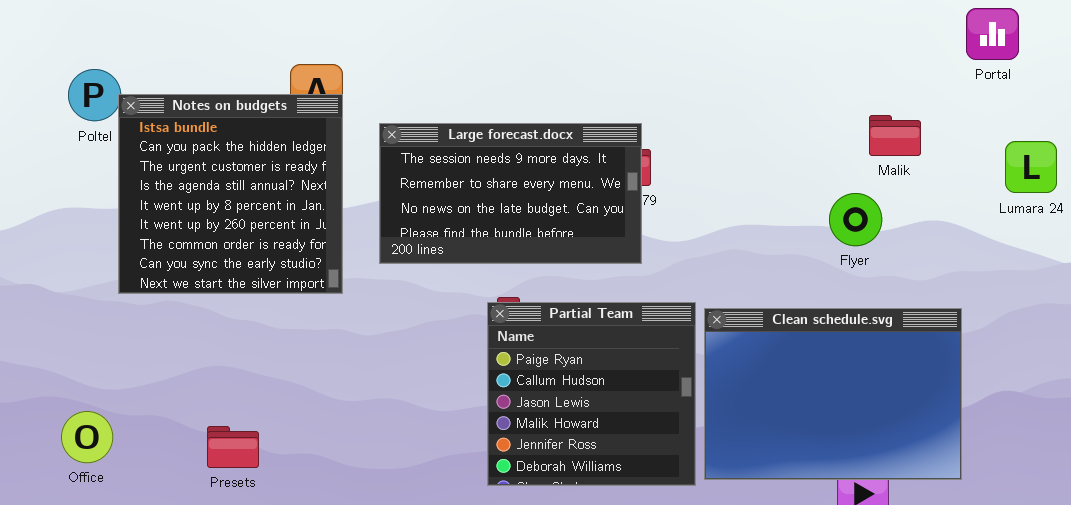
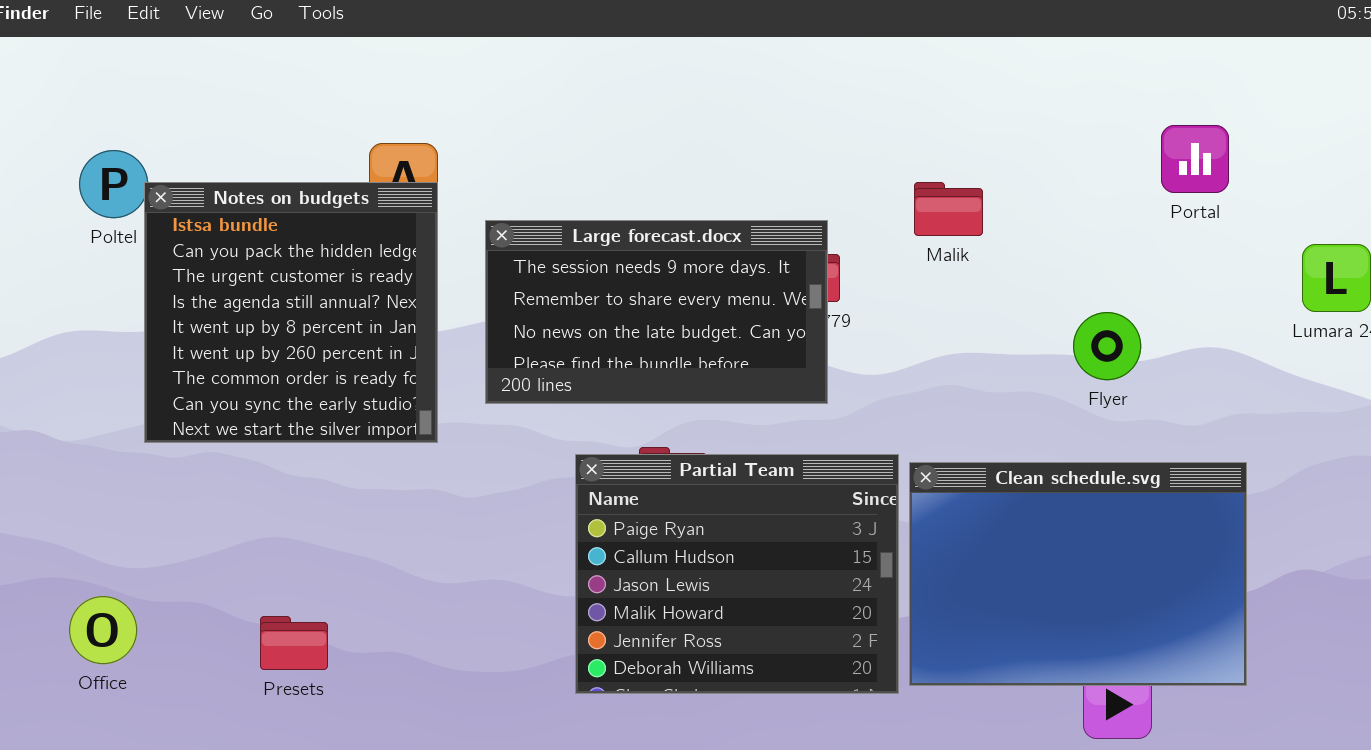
Portal: [966,8,1019,60] -> [1161,125,1229,193], moved
Malik: [869,115,921,156] -> [914,182,983,236], moved
Partial Team: [487,302,696,486] -> [575,454,899,694], resized

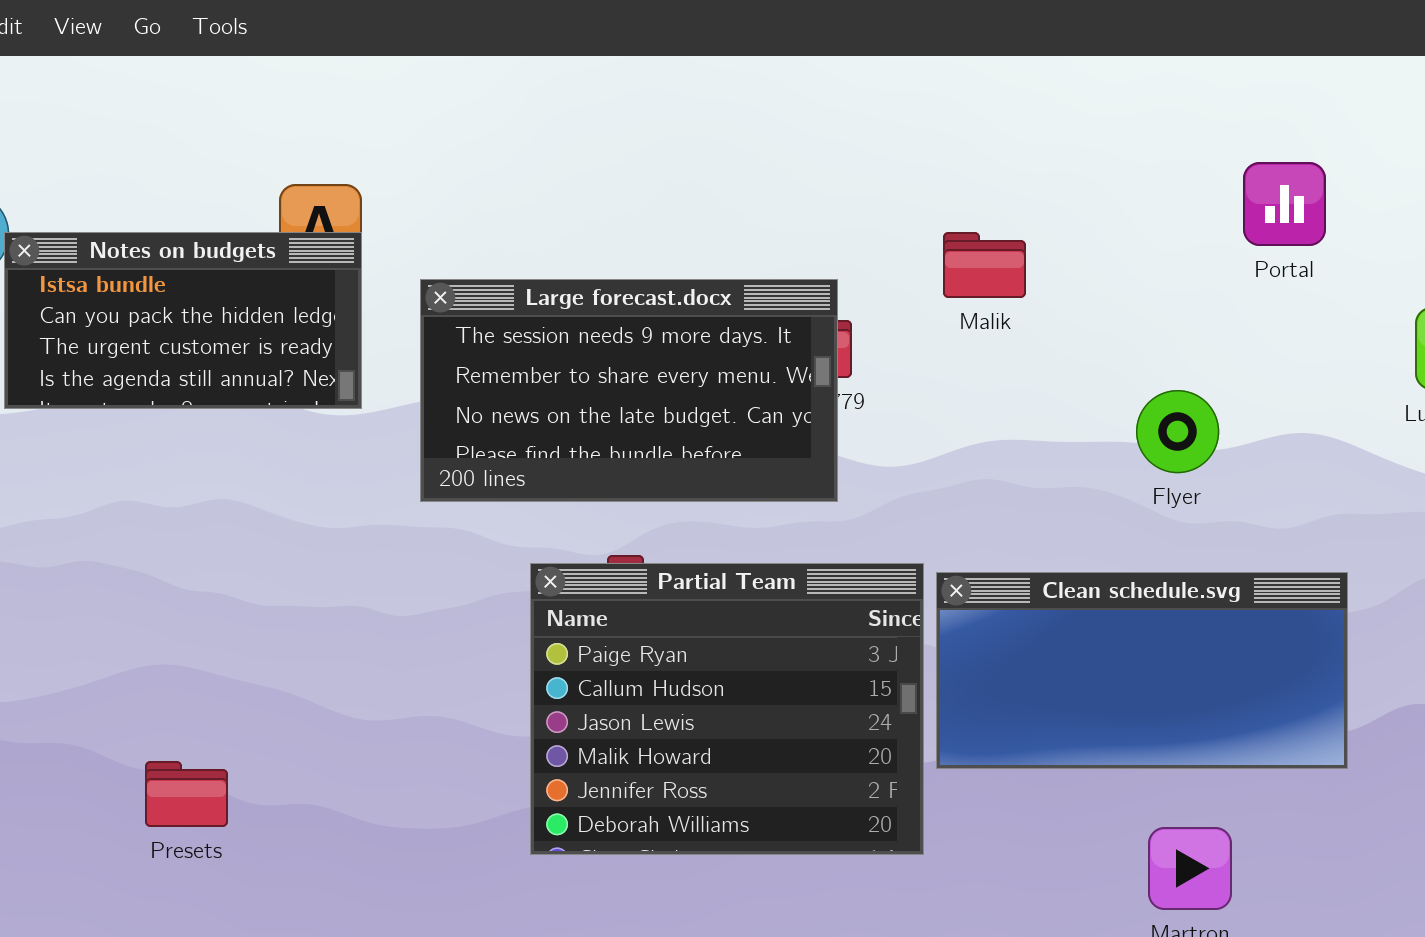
Notes on budgets: [144,182,438,443] -> [4,232,362,409], resized
Clean schedule.svg: [909,462,1247,686] -> [936,572,1348,769], resized

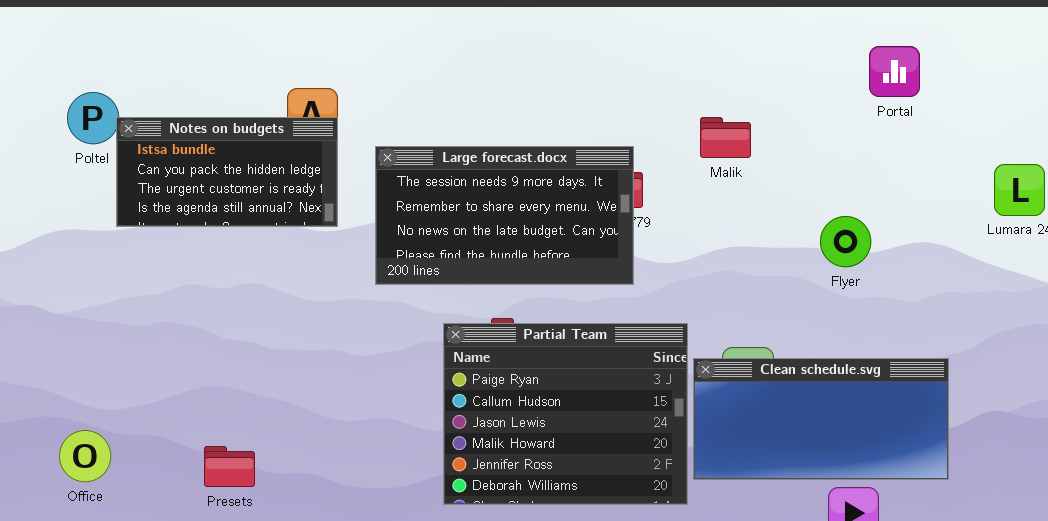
Portal: [1243,162,1326,246] -> [869,46,920,97], moved
Clean schedule.svg: [936,572,1348,769] -> [693,358,949,480], moved

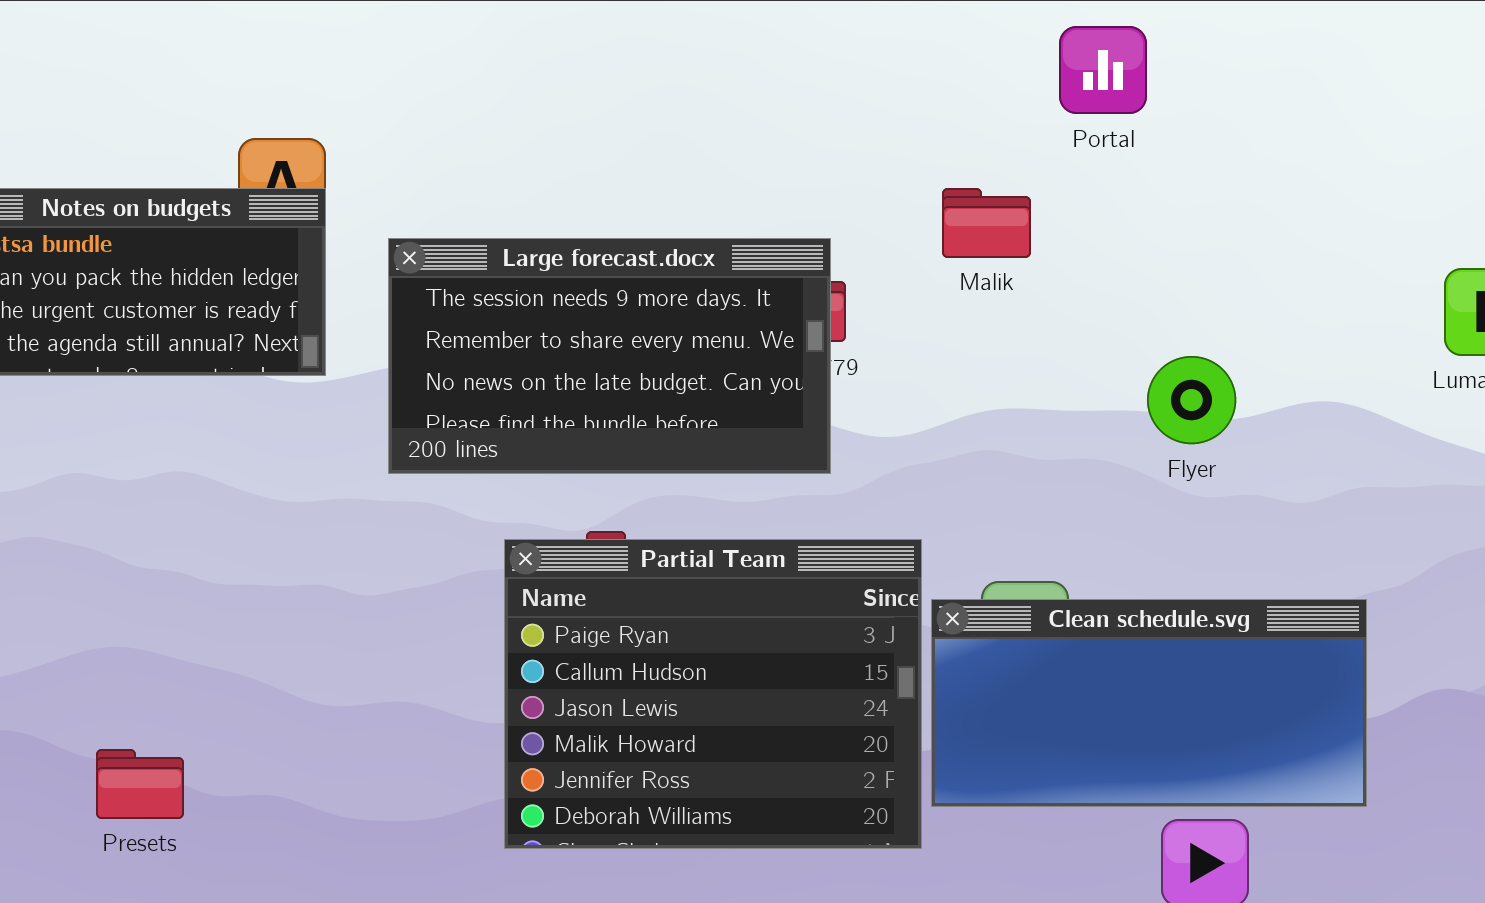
Portal: [869,46,920,97] -> [1059,26,1147,114], moved

